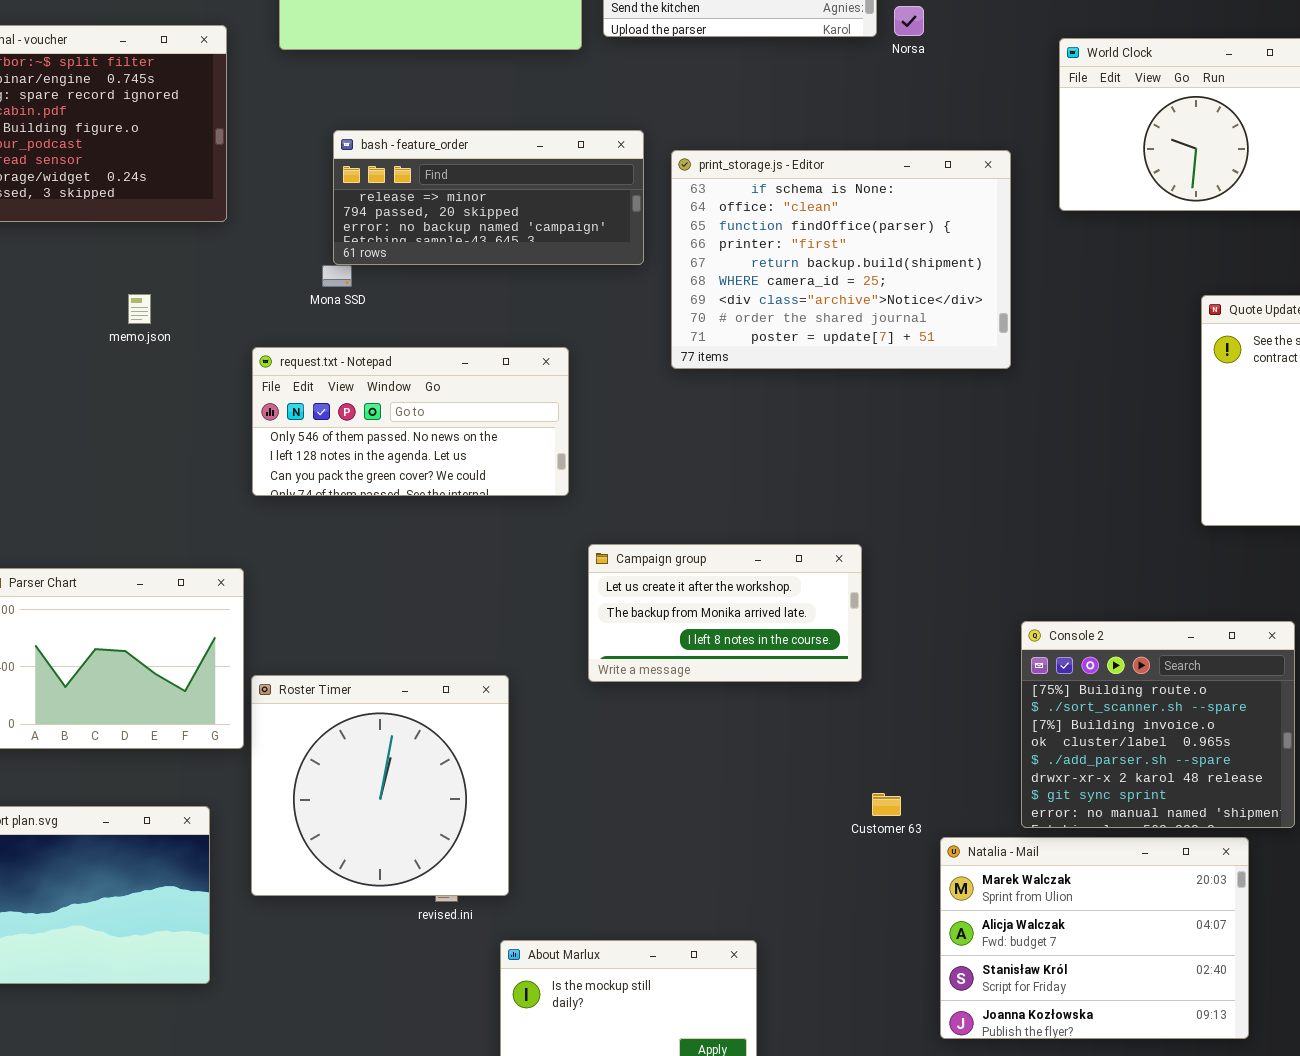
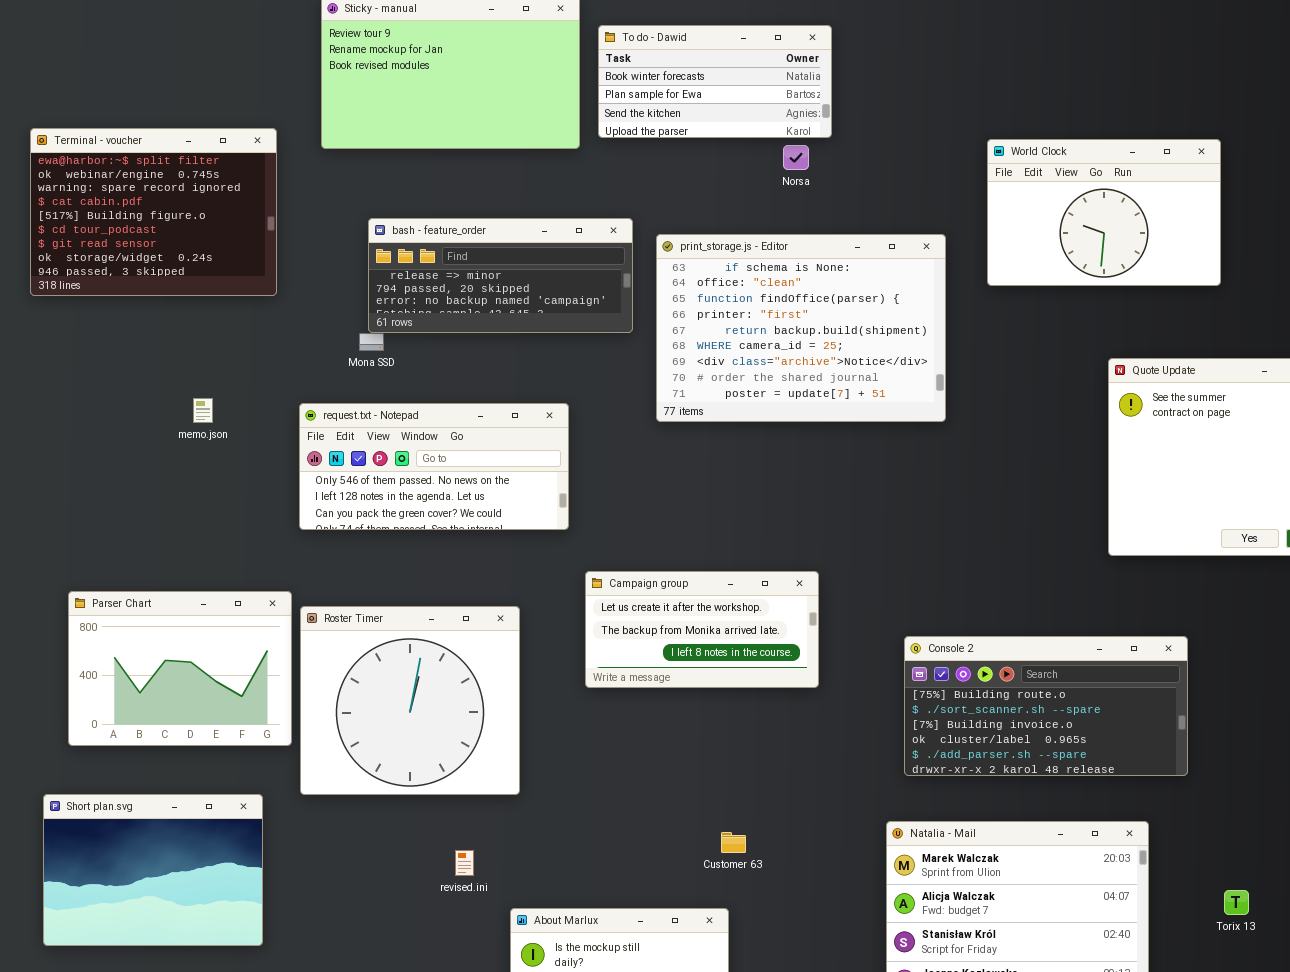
Norsa: [894,6,924,36] -> [783,145,809,170], moved
memo.json: [128,294,151,324] -> [193,398,213,423], moved
Console 2: [1021,621,1295,828] -> [904,636,1188,776], resized
Roster Timer: [251,675,509,896] -> [300,606,520,795], moved
Customer 63: [872,793,901,816] -> [721,832,746,853], moved

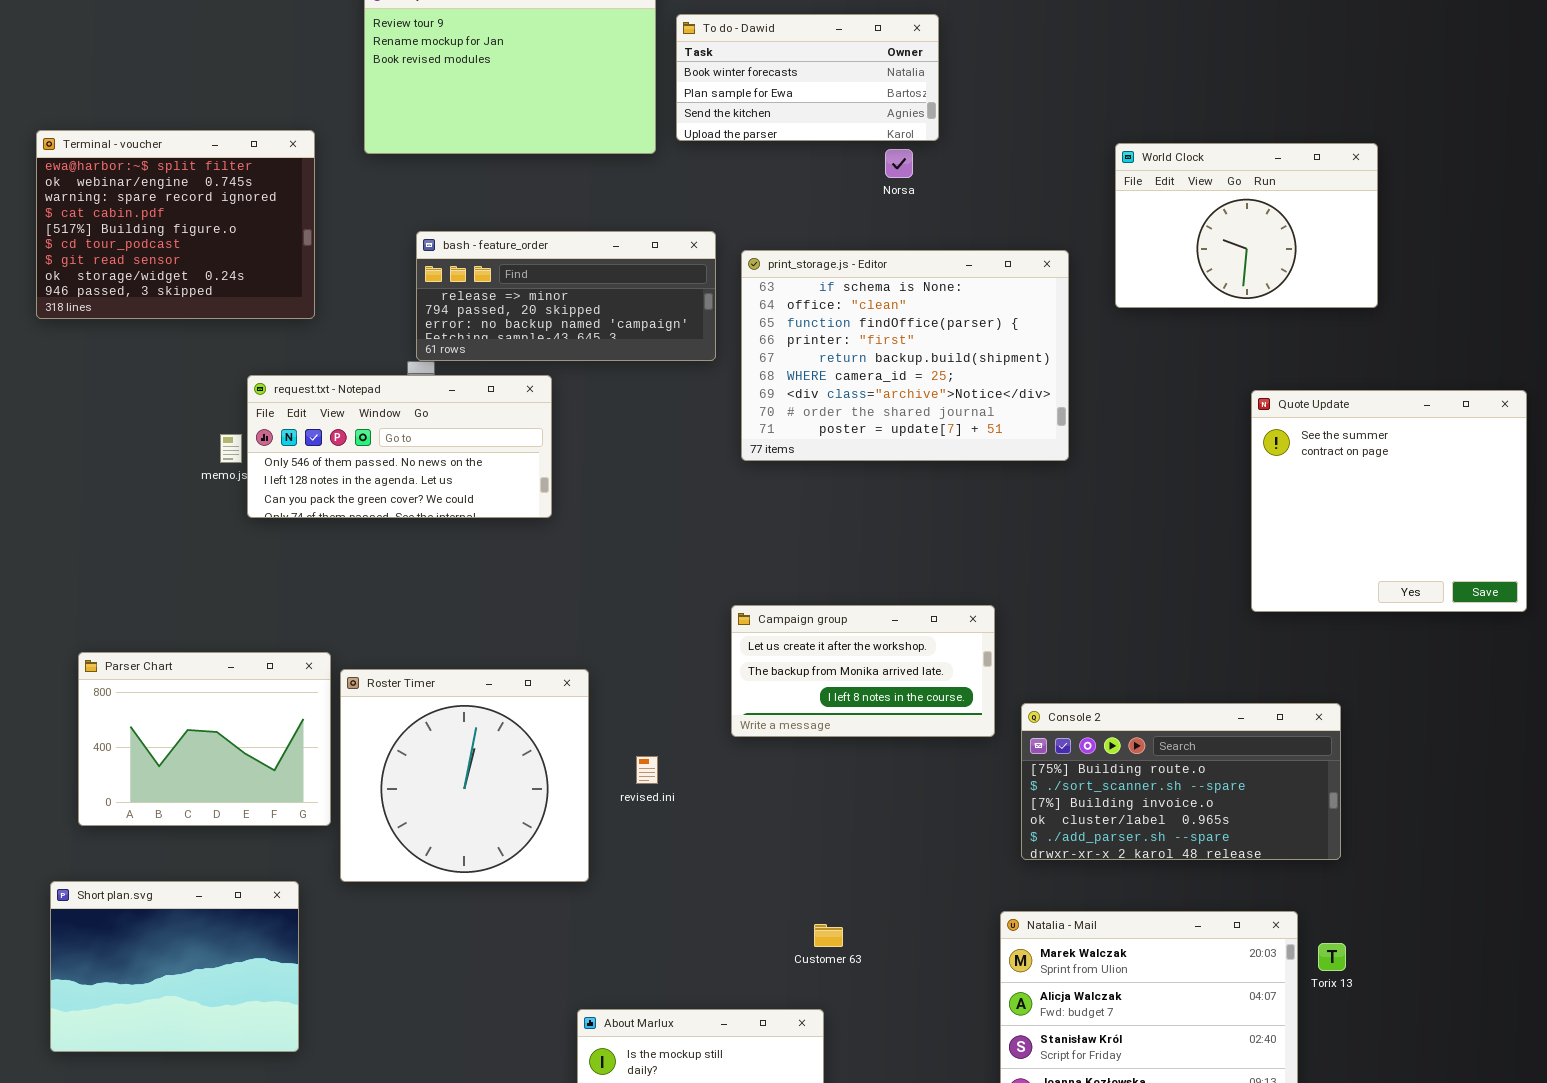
request.txt - Notepad: [299,403,569,530] -> [247,375,552,518], moved
Campaign group: [585,571,819,688] -> [731,605,995,737], moved
revised.ini: [455,850,474,876] -> [636,756,658,784], moved
Torix 13: [1224,890,1249,915] -> [1318,943,1346,971], moved

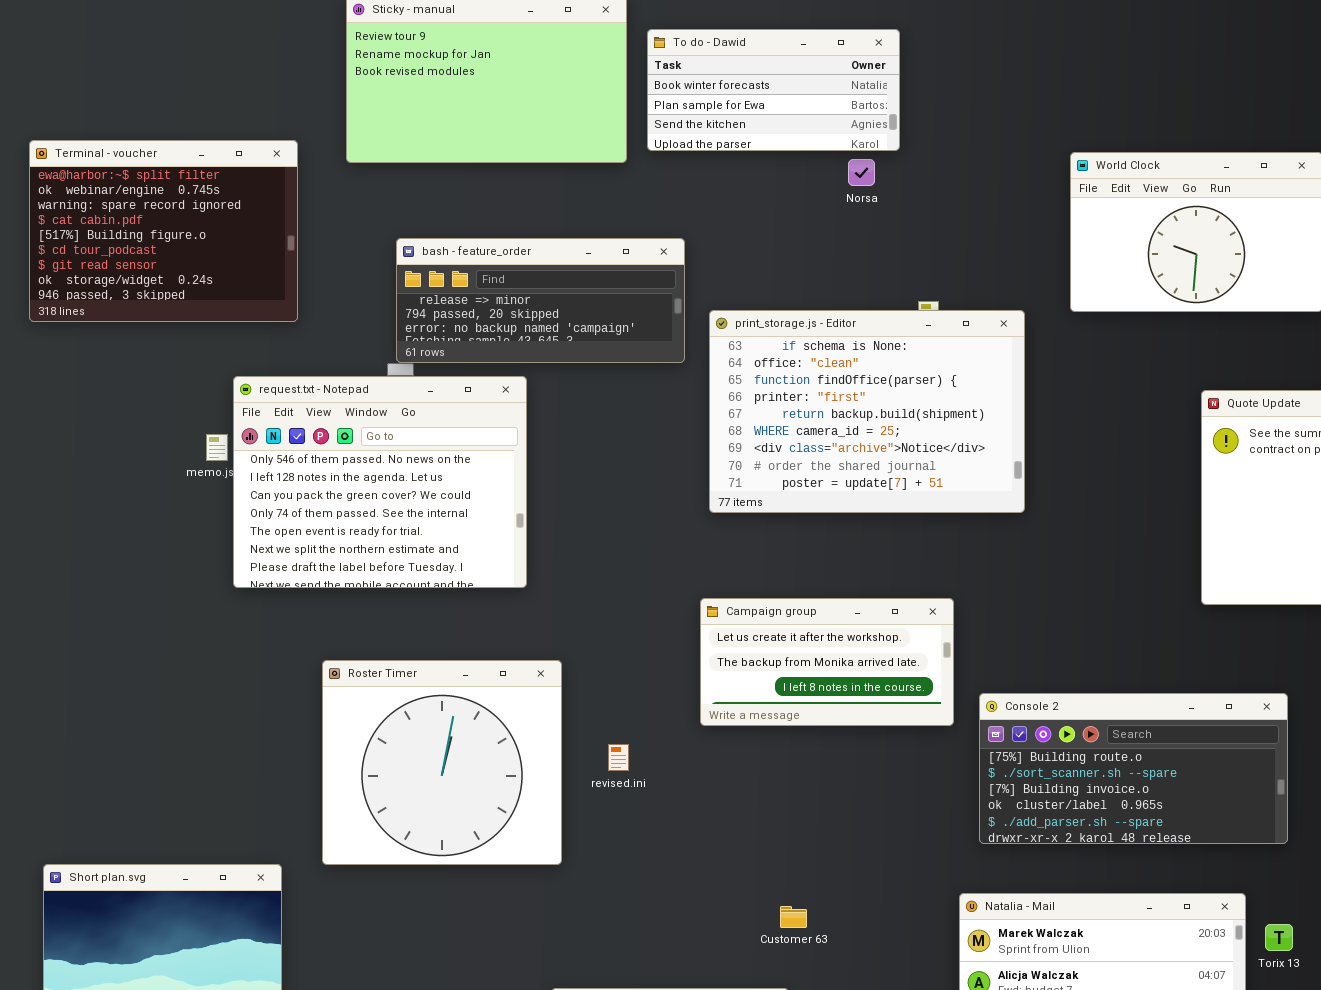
print_storage.js - Editor: [741,250,1069,461] -> [709,310,1025,513], moved
request.txt - Notepad: [247,375,552,518] -> [233,376,527,588], resized
Parser Chart: [78,652,331,826] -> none, closed

